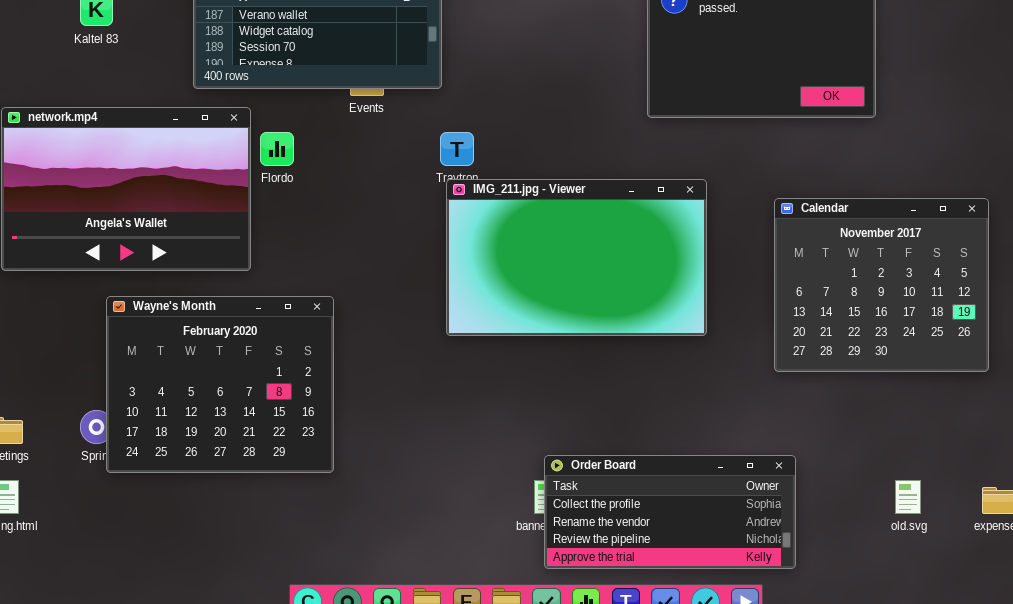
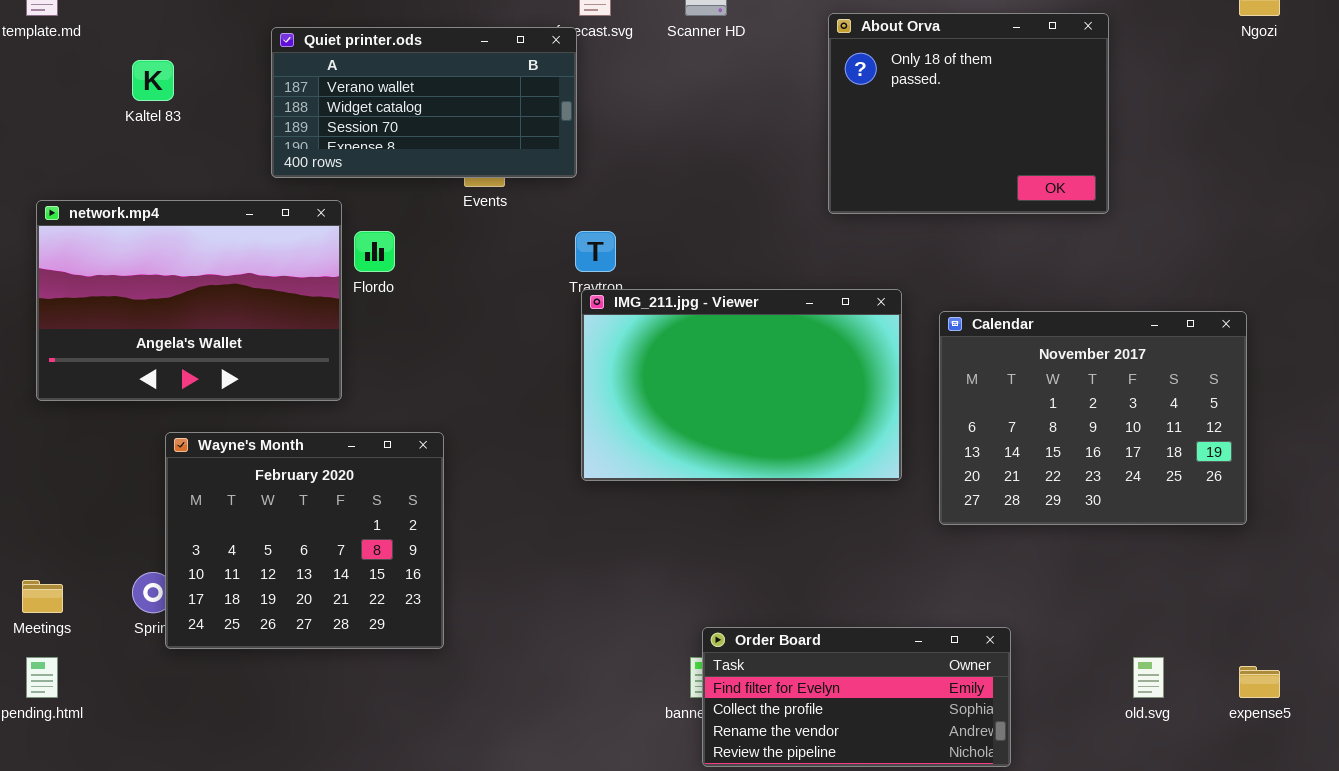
Calendar: [774,198,989,372] -> [939,311,1247,525], resized
Order Board: [544,455,796,569] -> [702,627,1011,767], scrolled up 1 row

